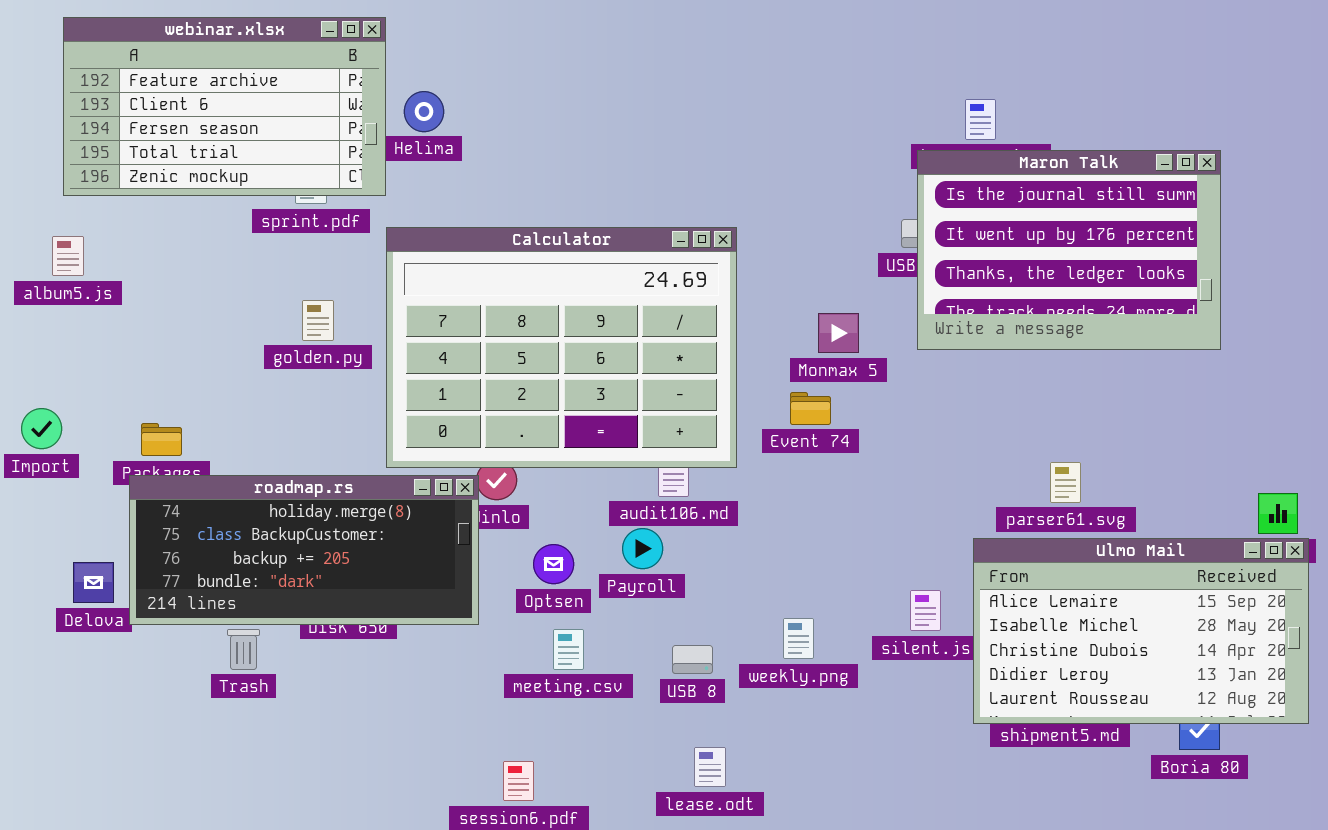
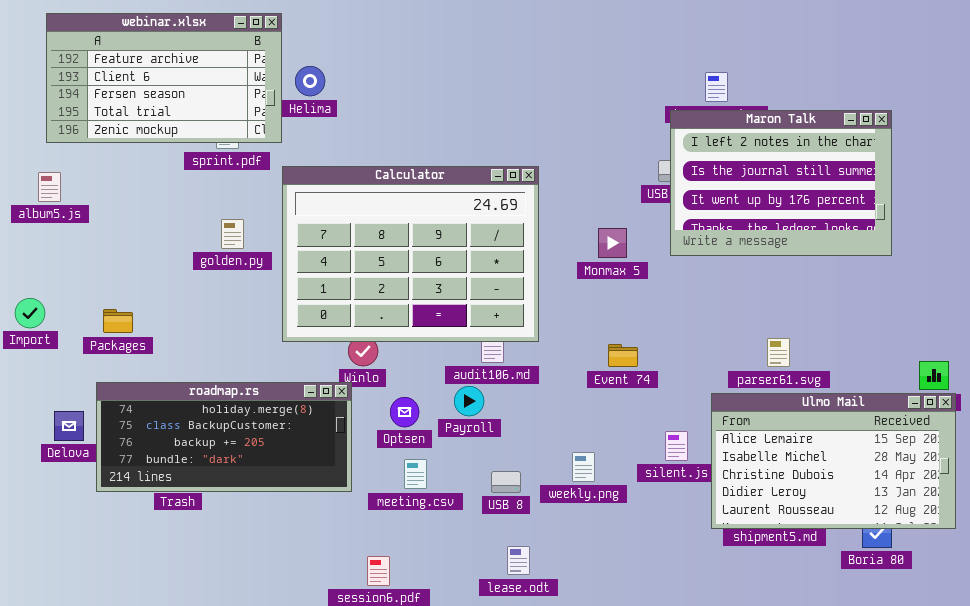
Maron Talk: [917,150,1221,350] -> [670,110,892,256], scrolled up 1 row
Event 74: [790,392,831,425] -> [608,344,638,367], moved
roadmap.rs: [129,475,479,625] -> [96,382,352,492], moved

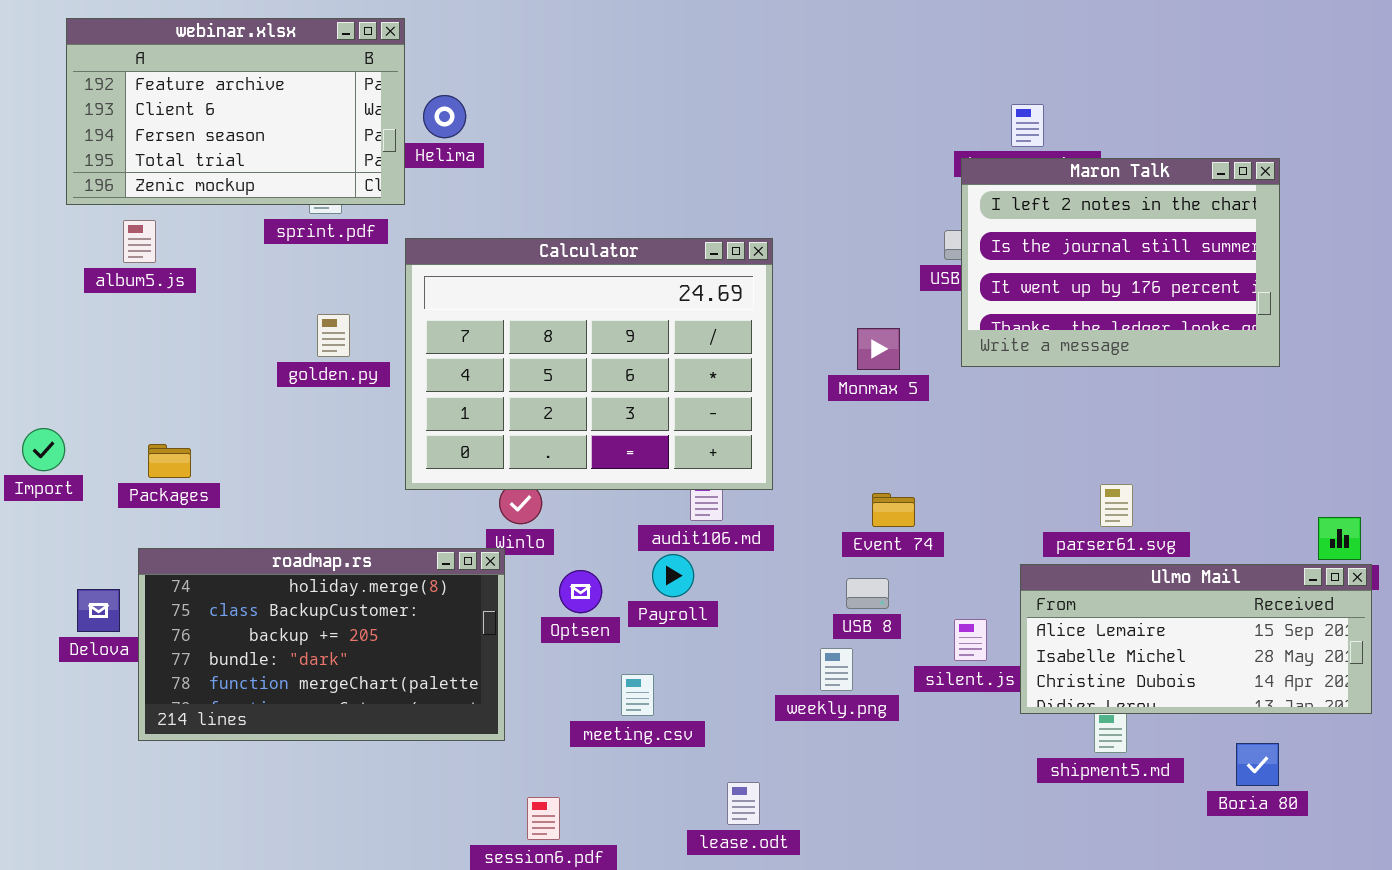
album5.js: [38,172,61,202] -> [123,220,156,263], moved
roadmap.rs: [96,382,352,492] -> [138,548,505,741], resized
Ulmo Mail: [711,393,956,529] -> [1020,564,1372,714], resized
meeting.csv: [404,459,427,489] -> [621,674,654,716], moved
USB 8: [491,471,521,493] -> [846,578,889,609], moved

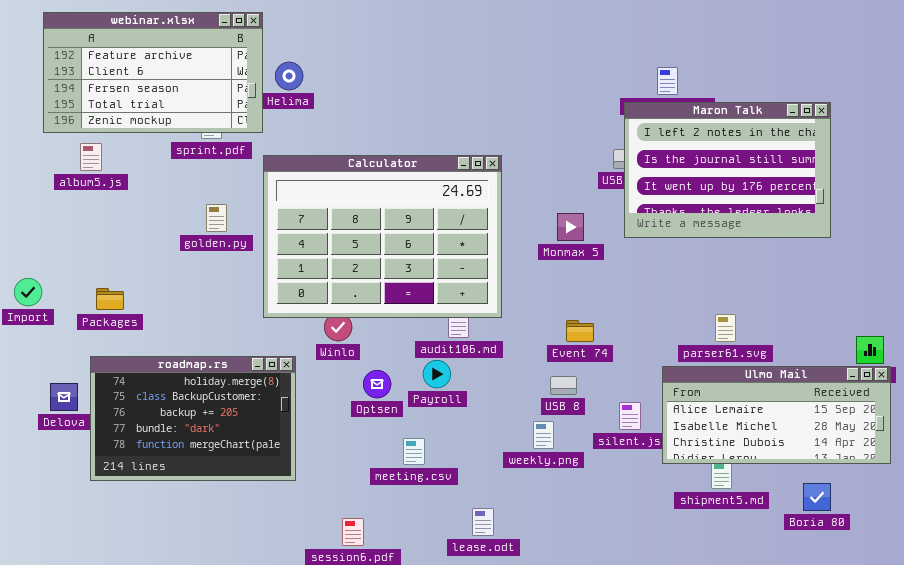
roadmap.rs: [138,548,505,741] -> [90,356,296,481], resized

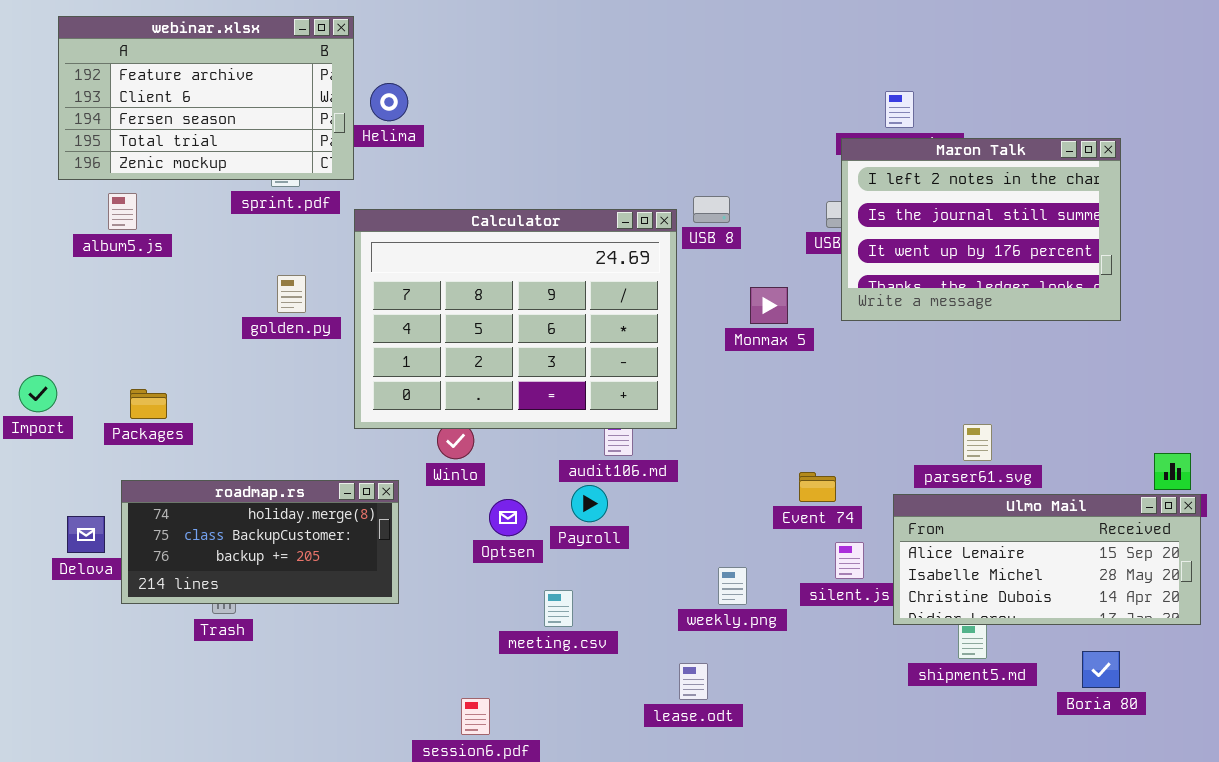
Event 74: [566,320,594,342] -> [799,472,836,502], moved
roadmap.rs: [90,356,296,481] -> [121,480,399,604], resized
USB 8: [550,376,577,395] -> [693,196,730,223], moved
lease.odt: [472,508,494,536] -> [679,663,708,700], moved

